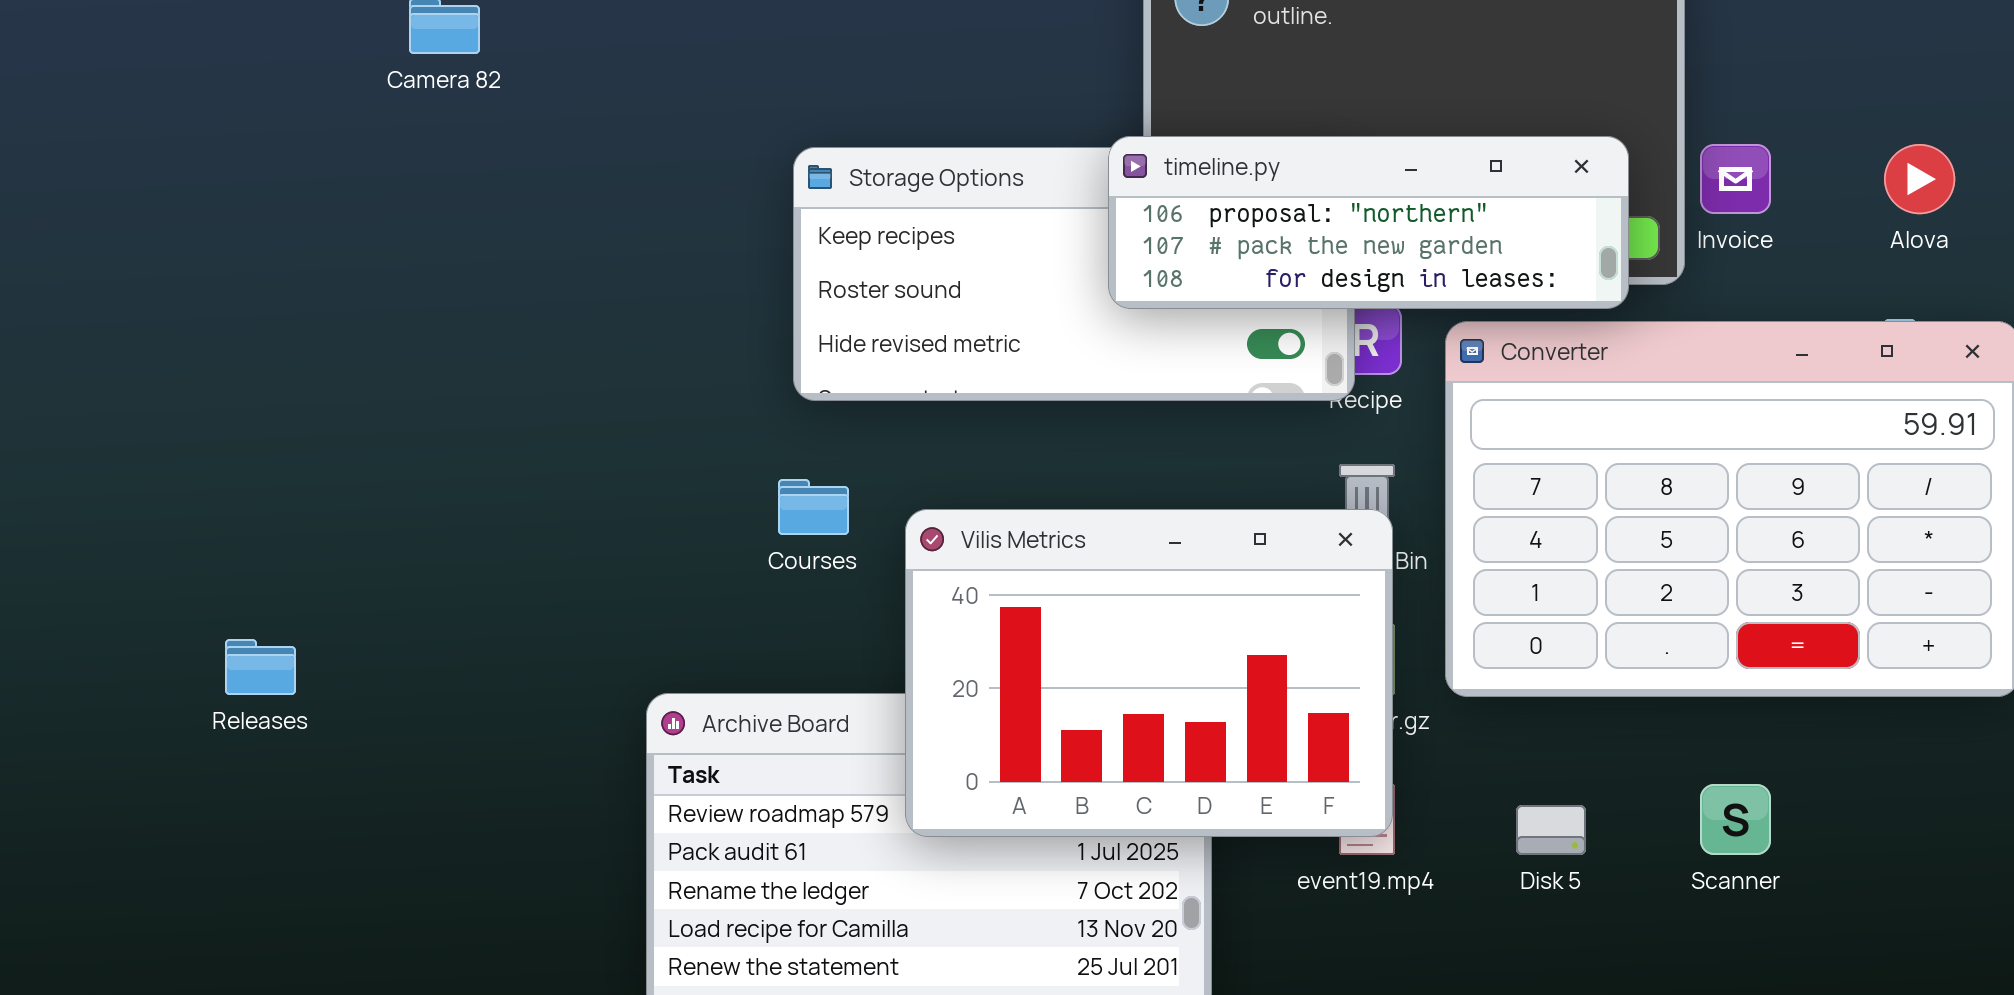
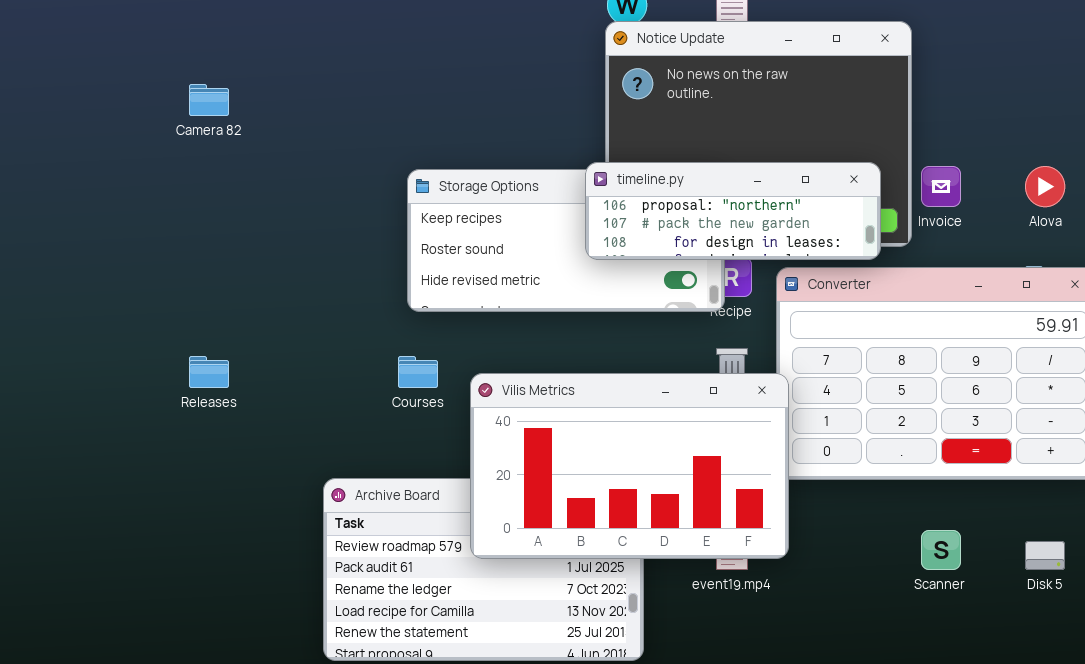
Vilis Metrics: [905,509,1393,837] -> [470,373,789,559], resized
Releases: [225,639,296,695] -> [189,356,229,388], moved
Disk 5: [1516,805,1586,855] -> [1025,541,1065,570], moved

